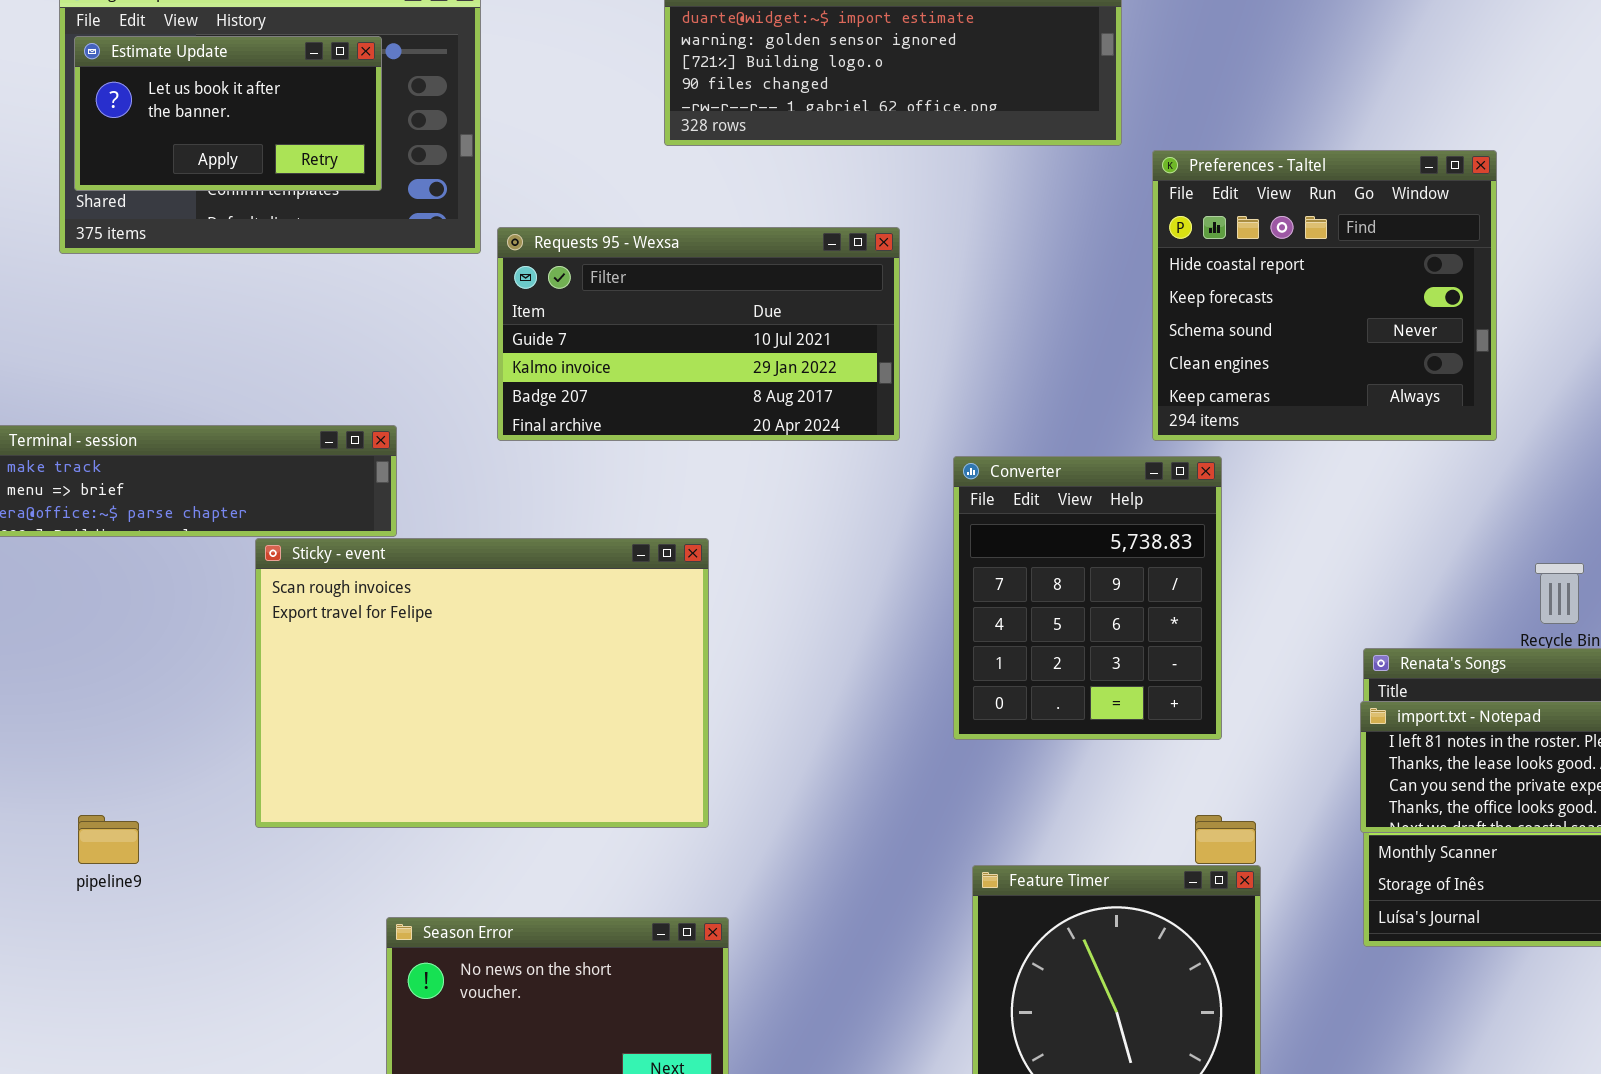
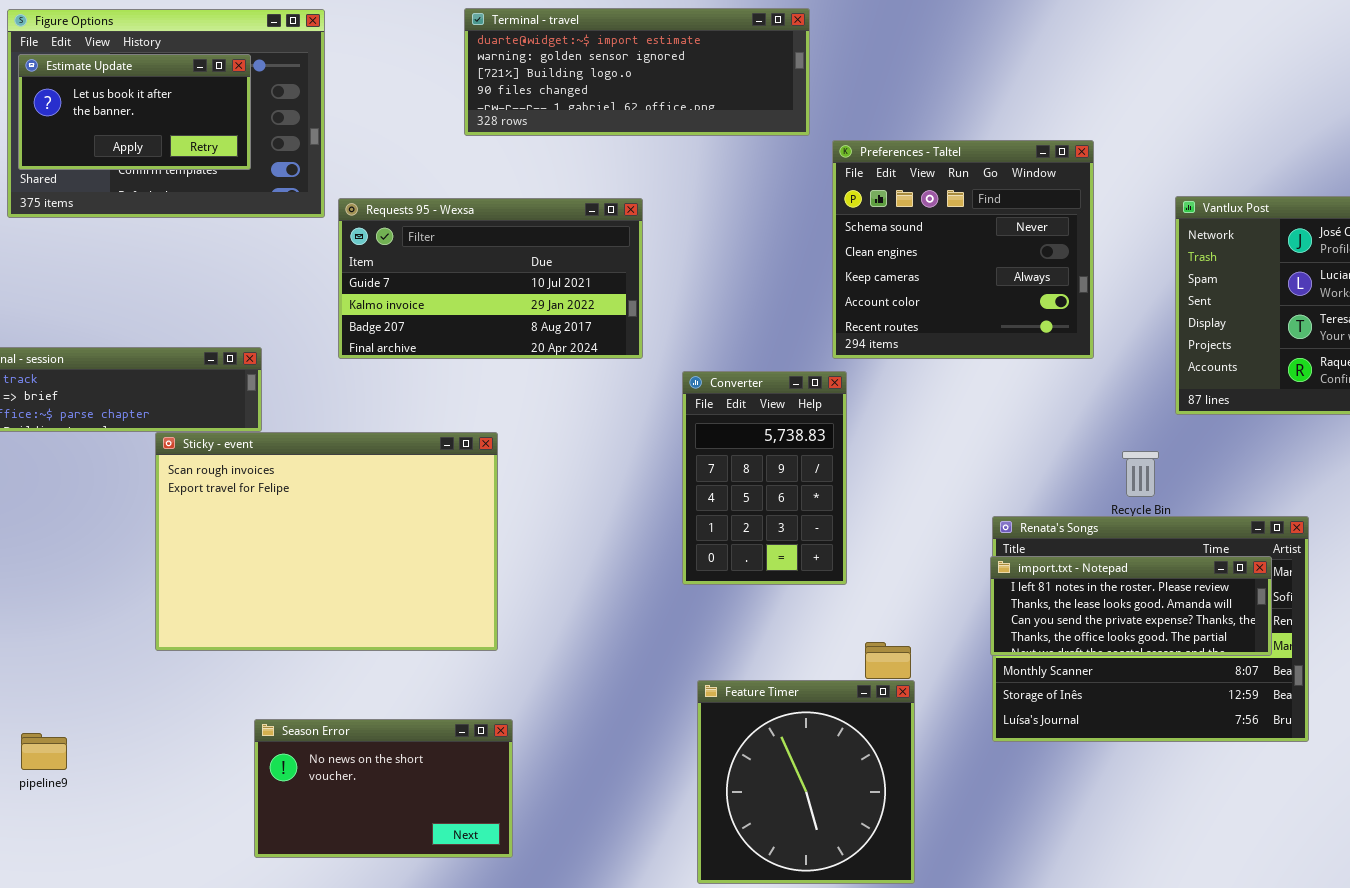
Preferences - Taltel: [1152,150,1497,441] -> [832,140,1094,359], scrolled down 2 rows
Converter: [953,456,1222,740] -> [682,371,847,585], resized
pipeline9: [78,815,139,864] -> [21,733,67,770], moved

